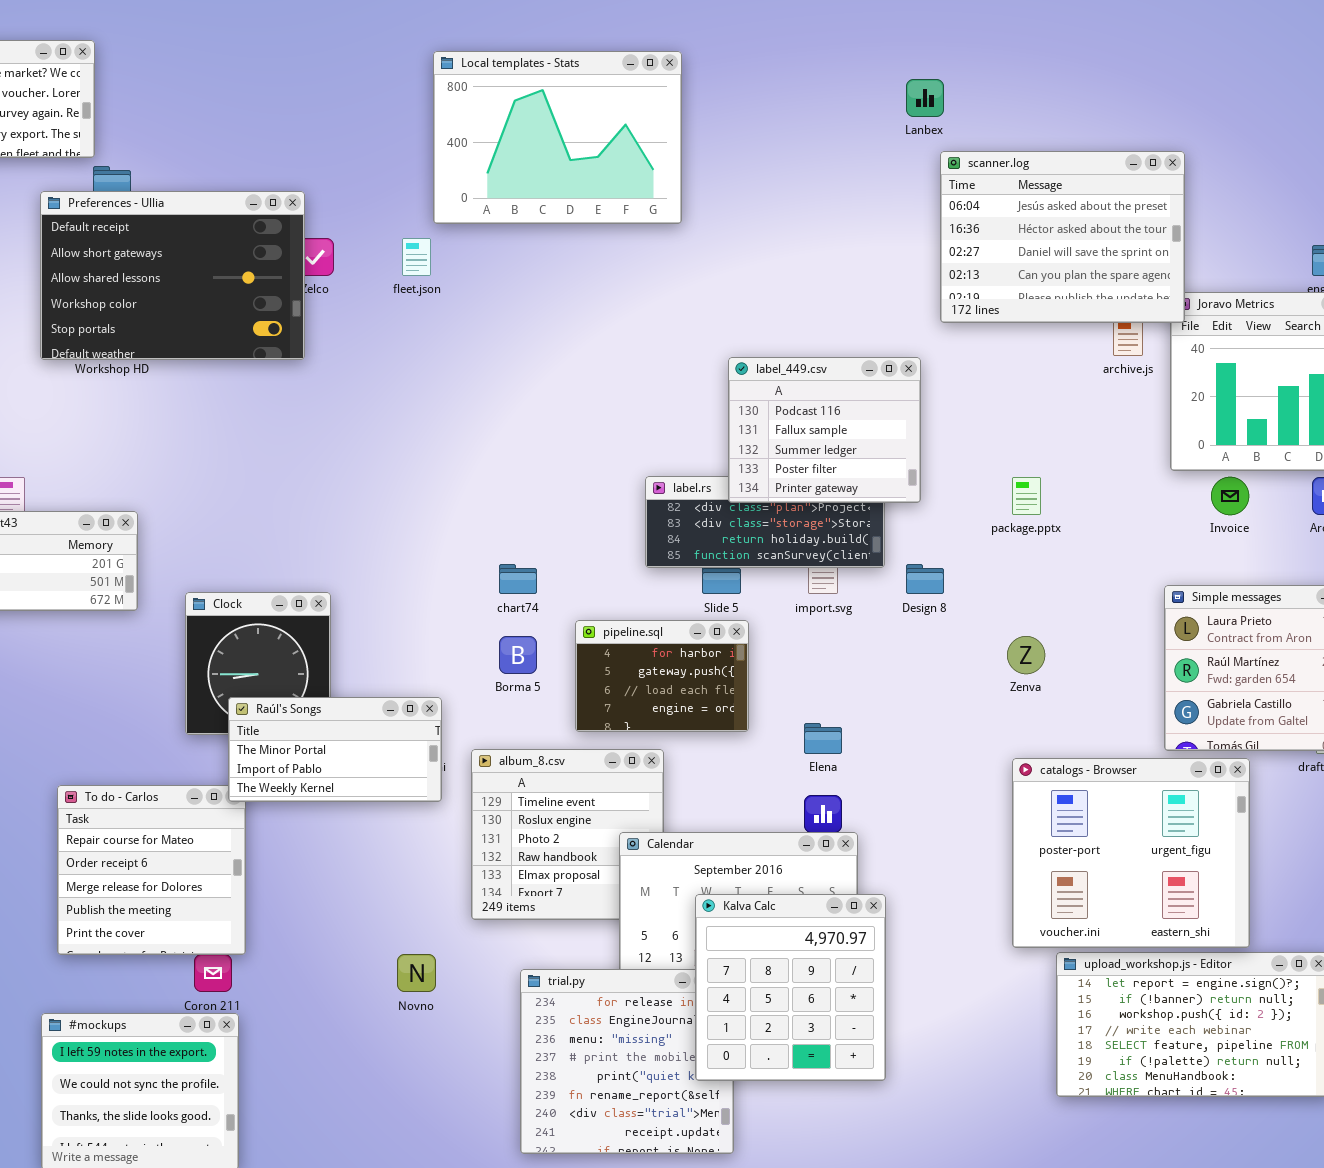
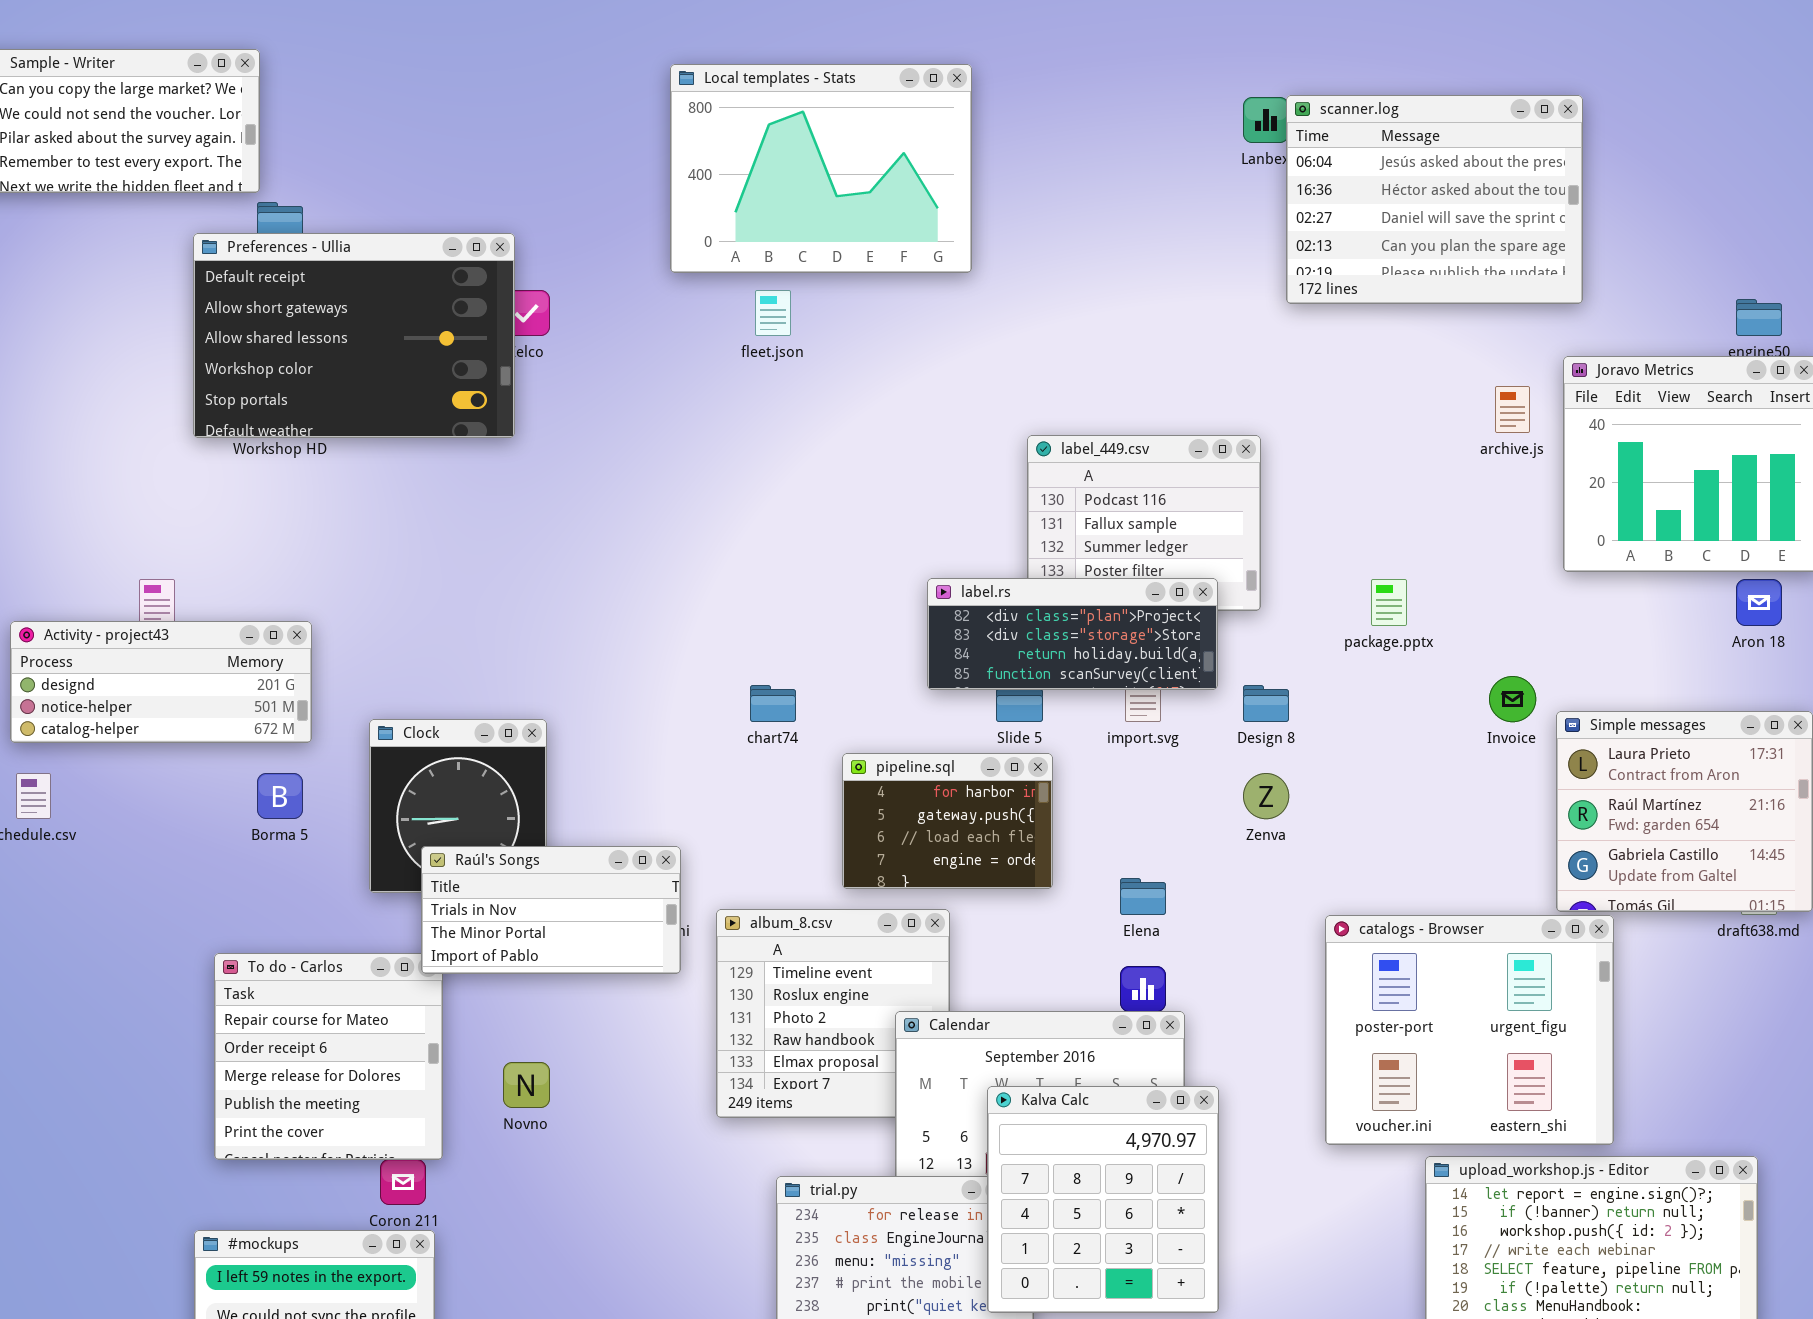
scanner.log: [940,151,1185,323] -> [1286,95,1583,304], moved
fleet.json: [402,238,431,276] -> [755,290,791,336], moved
label.rs: [645,476,885,568] -> [927,578,1218,690], raised
Invoice: [1211,477,1249,515] -> [1489,676,1536,722], moved
Borma 5: [499,636,537,674] -> [257,773,303,819], moved
Zenva: [1007,636,1045,674] -> [1243,773,1289,819], moved
Raúl's Songs: [228,697,442,802] -> [421,846,681,974], scrolled up 1 row
catalogs - Browser: [1012,758,1250,948] -> [1325,915,1614,1145], moved
Novno: [397,954,436,992] -> [503,1062,550,1108], moved

